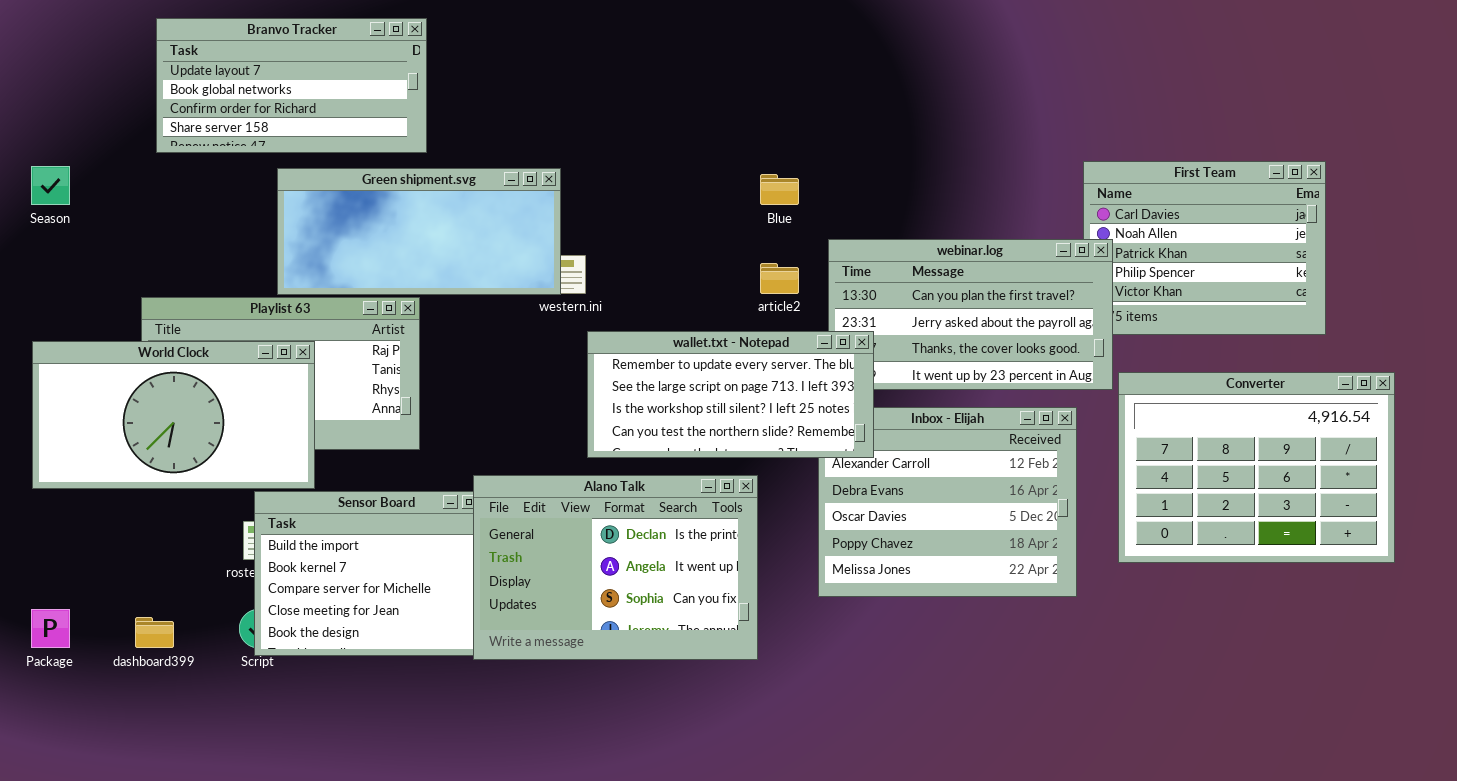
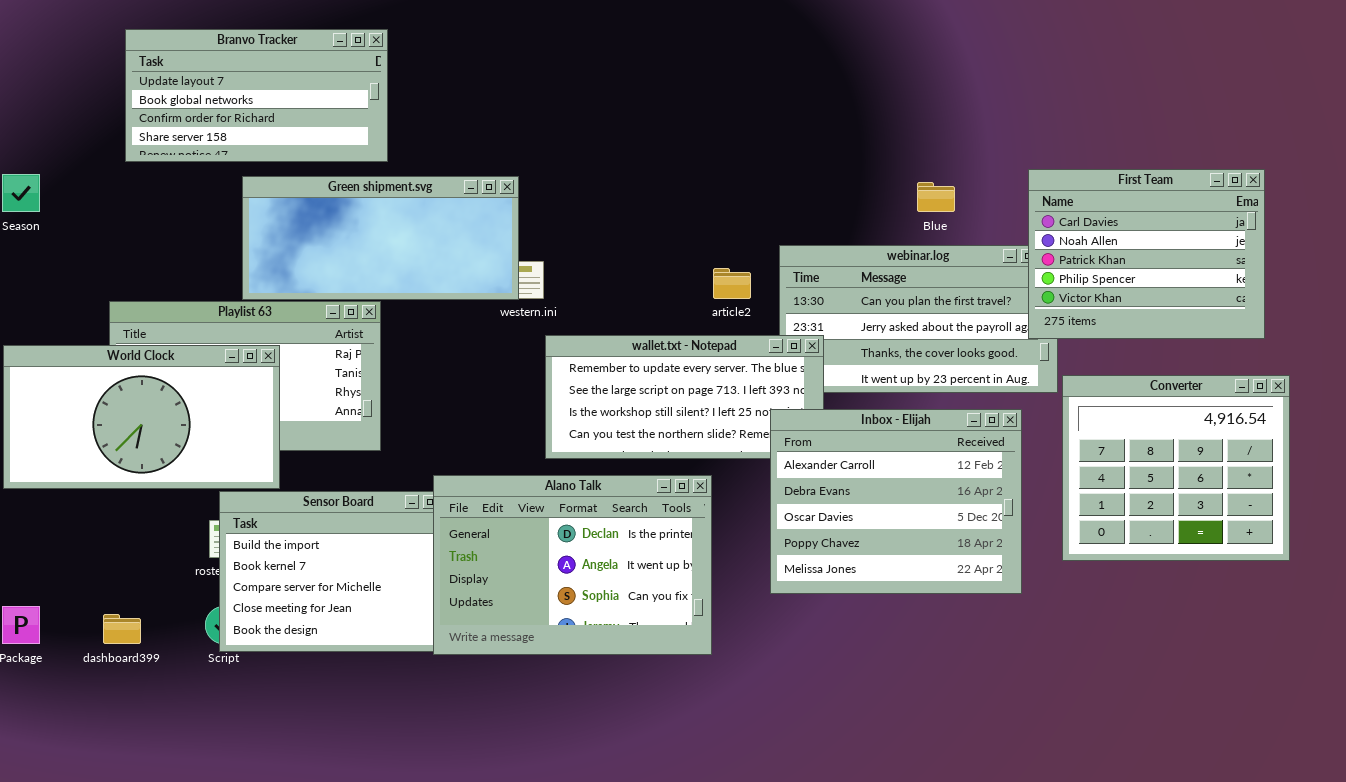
First Team: [1083,161,1326,335] -> [1028,169,1265,339], raised
Blue: [760,174,799,205] -> [917,182,955,212], moved
Converter: [1118,372,1395,563] -> [1062,375,1290,561], resized
Inbox - Elijah: [818,407,1077,597] -> [770,409,1022,594], raised

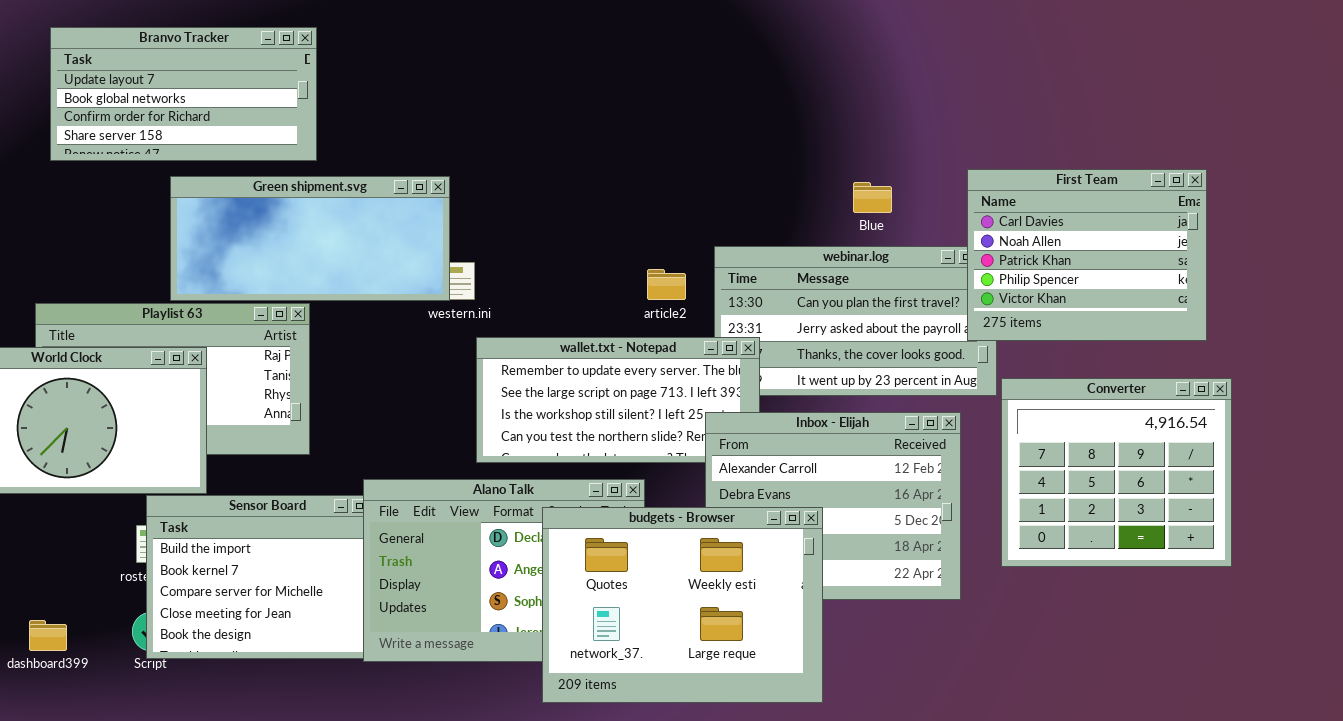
budgets - Browser: none -> [542,507,823,703], opened

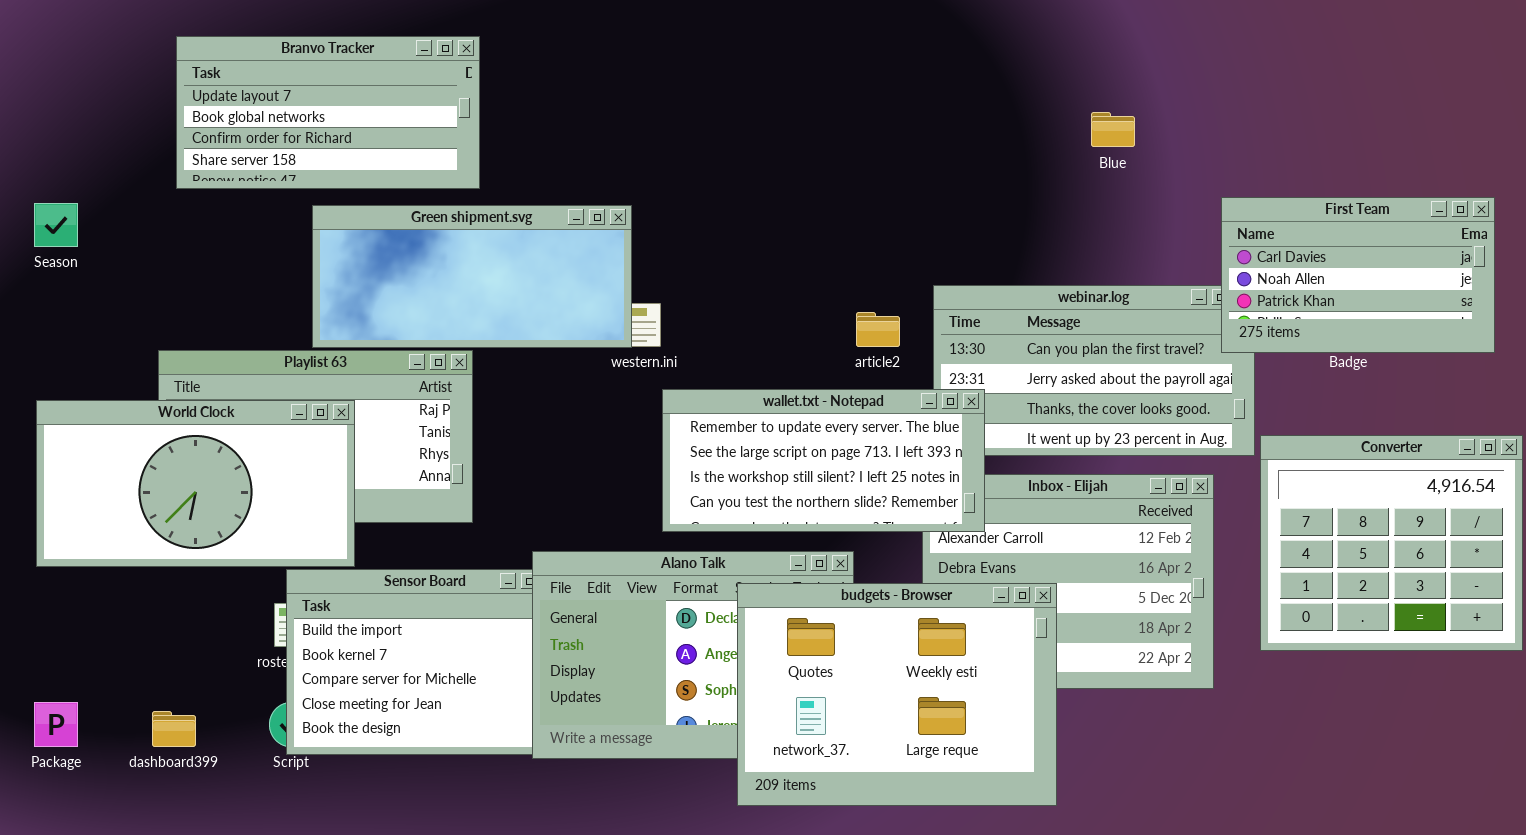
First Team: [967,169,1207,341] -> [1221,197,1495,353], resized
Blue: [853,182,892,213] -> [1091,112,1135,147], moved
wallet.txt - Notepad: [476,337,760,463] -> [662,389,985,532], raised

